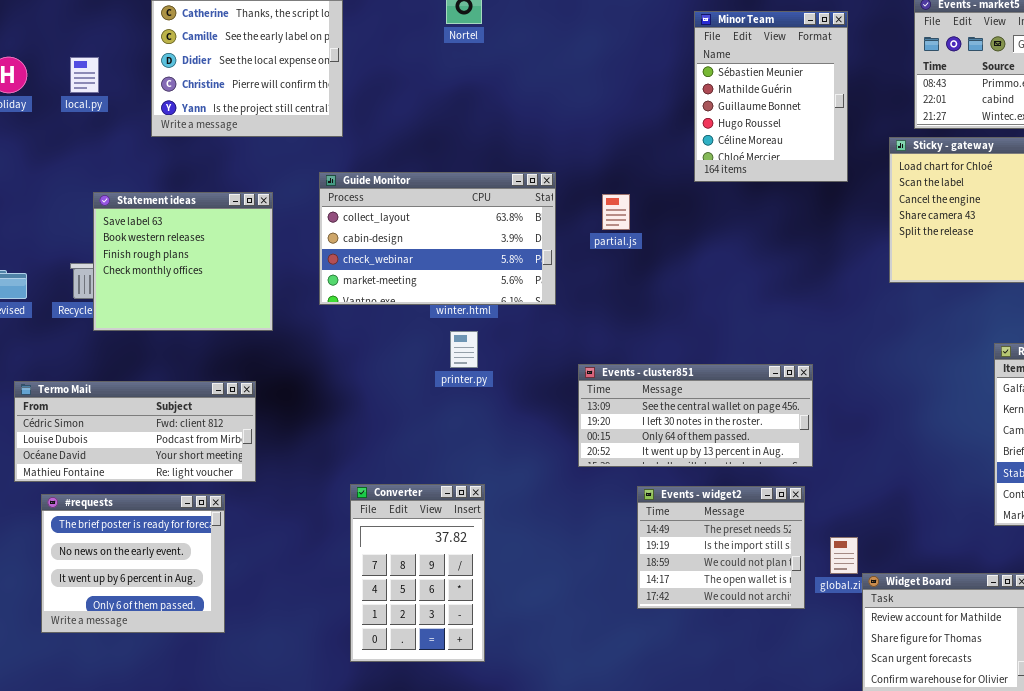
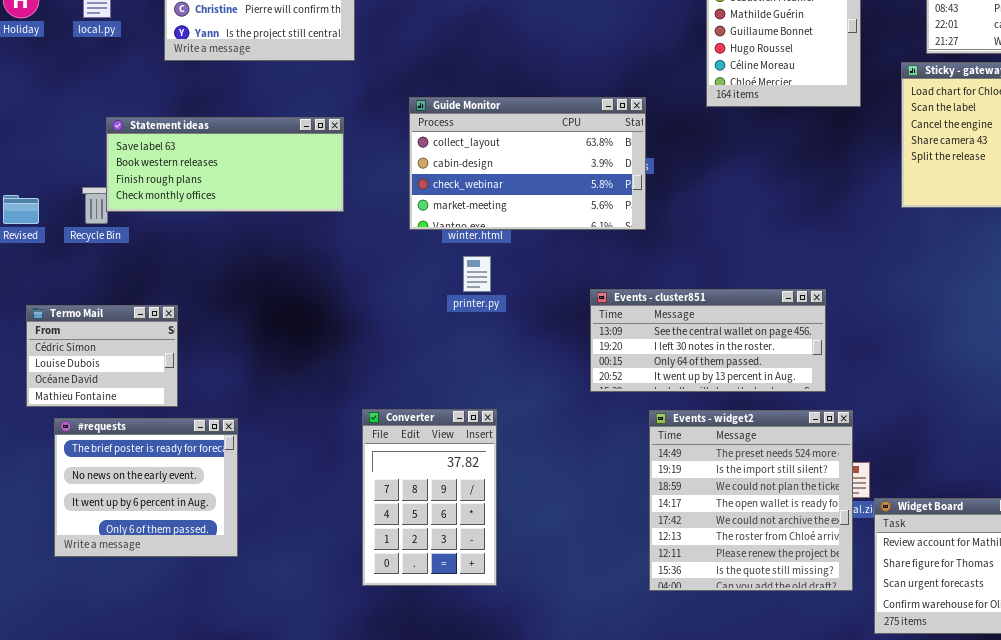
Guide Monitor: [319,172,556,305] -> [409,97,646,230], moved
Statement ideas: [93,192,273,331] -> [106,117,344,212], resized
Termo Mail: [14,381,256,482] -> [26,305,178,407], resized
Events - widget2: [637,486,805,609] -> [649,410,853,591], resized

